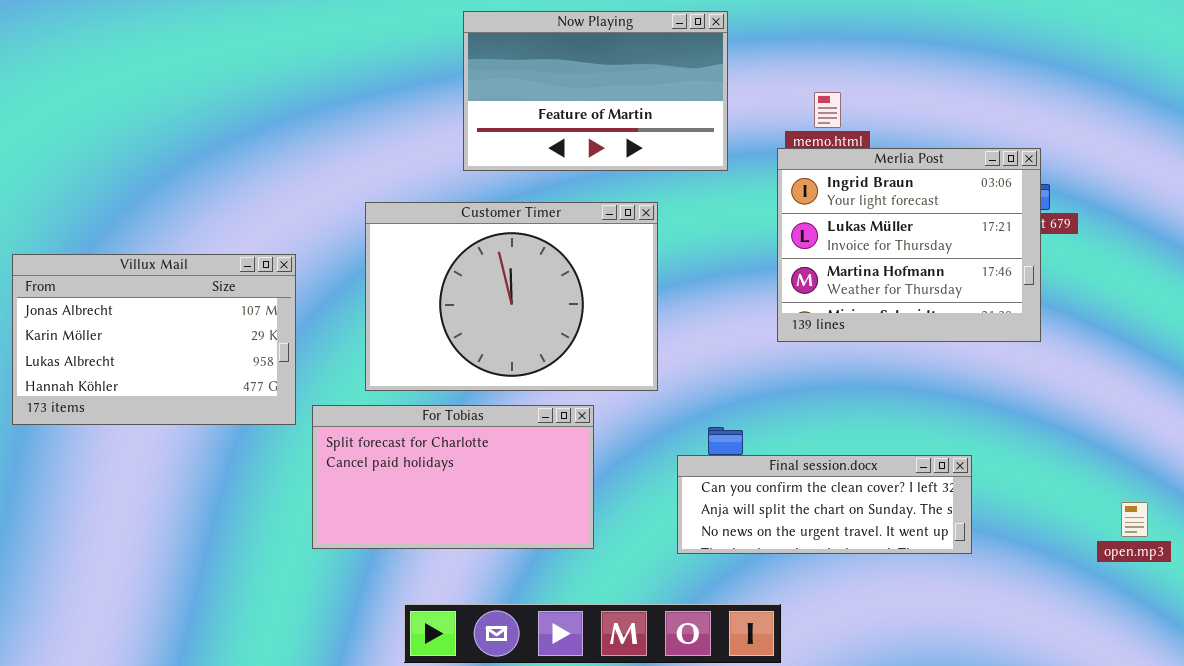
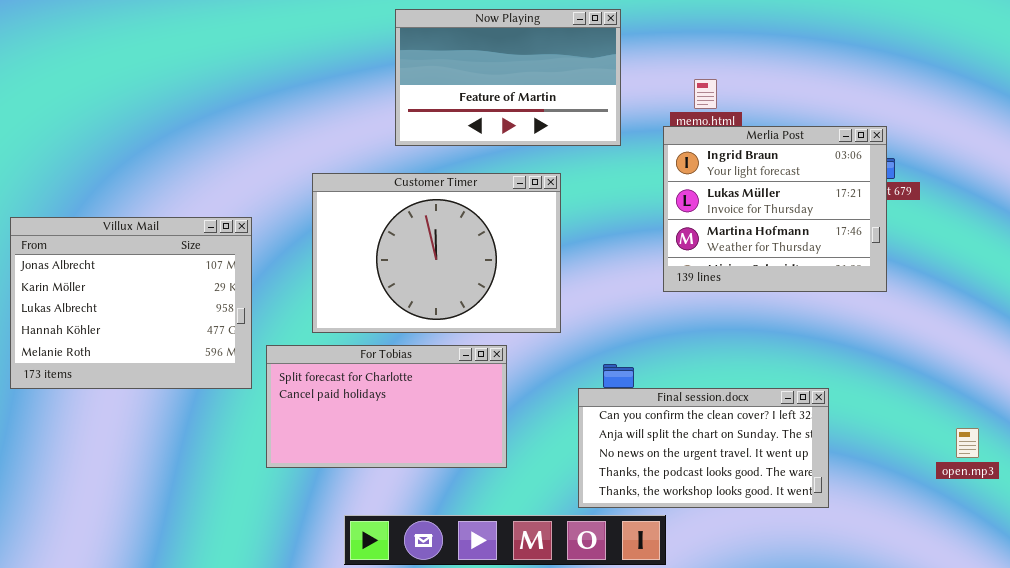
Villux Mail: [12,254,296,425] -> [10,217,252,389], resized
Final session.docx: [677,455,972,554] -> [578,388,829,508], resized

